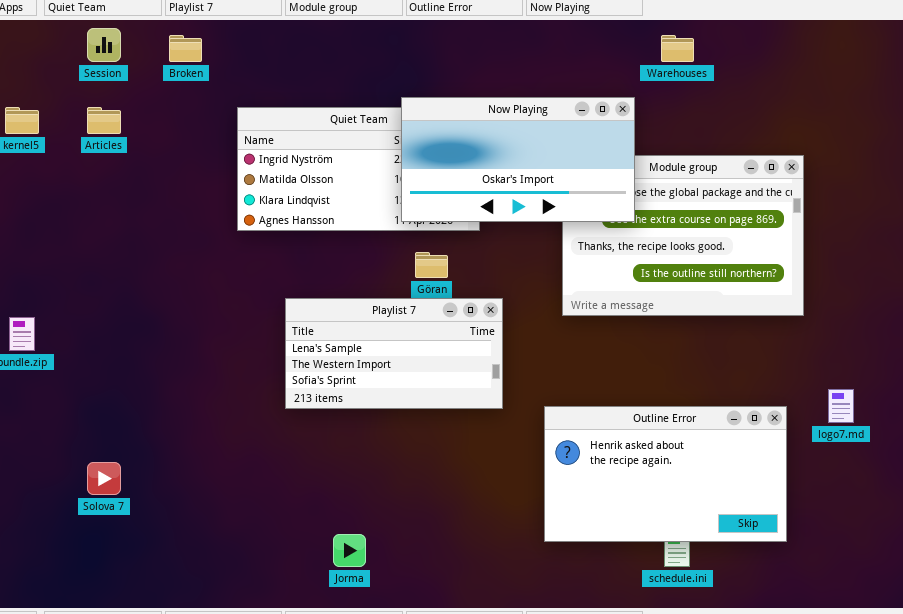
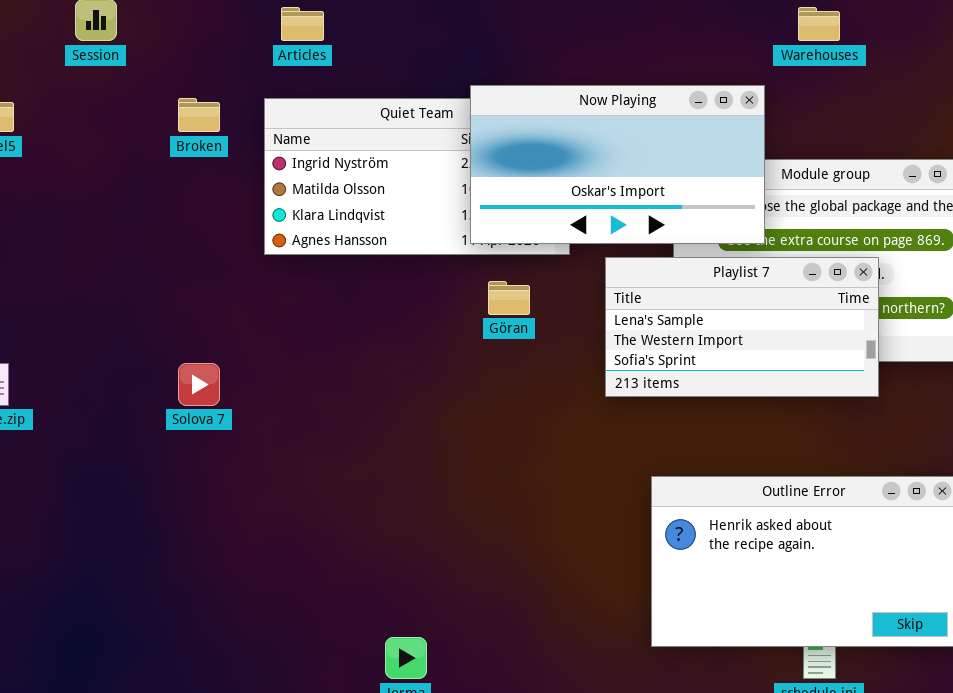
Broken: [169,35,202,62] -> [178,98,220,132], moved
Articles: [87,107,121,134] -> [281,7,324,41], moved
Playlist 7: [285,298,503,409] -> [605,257,879,397], moved
Solova 7: [87,462,121,495] -> [178,363,220,406], moved

